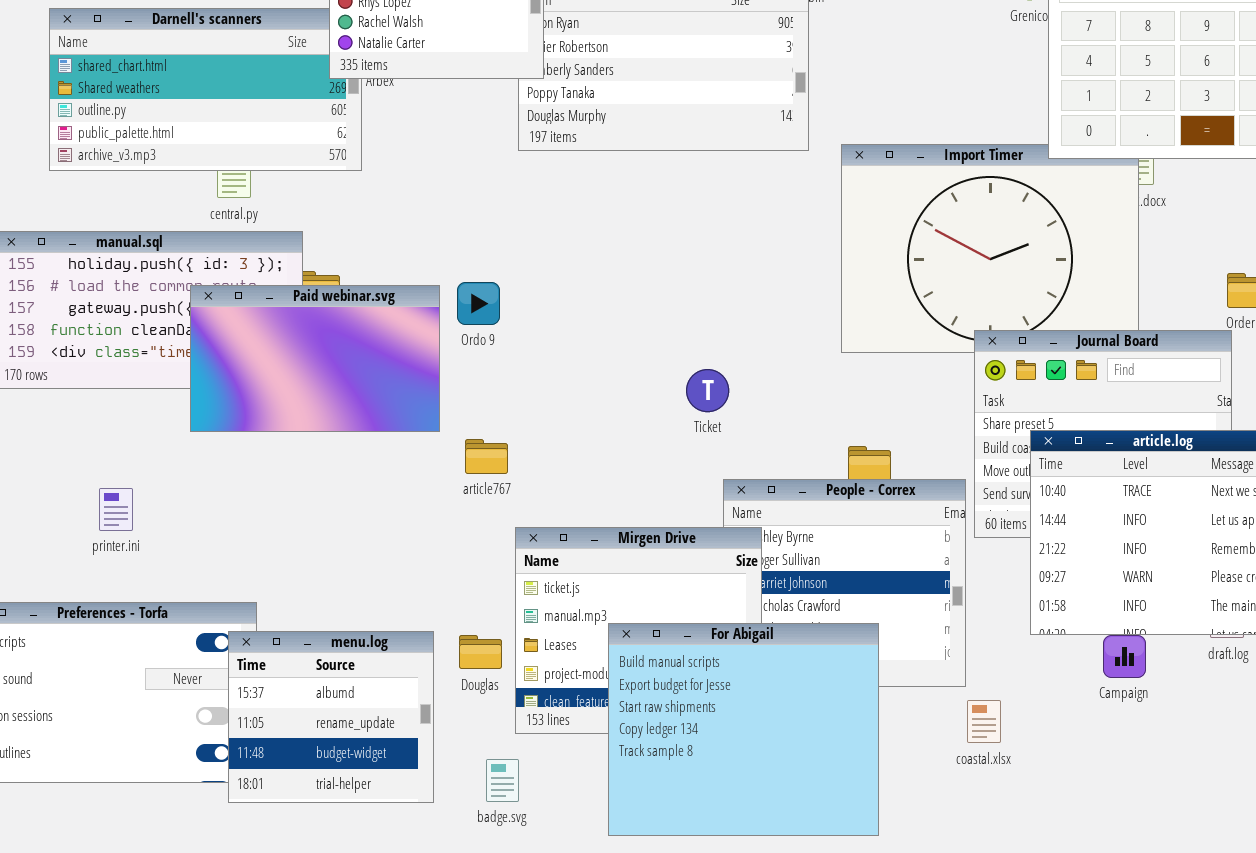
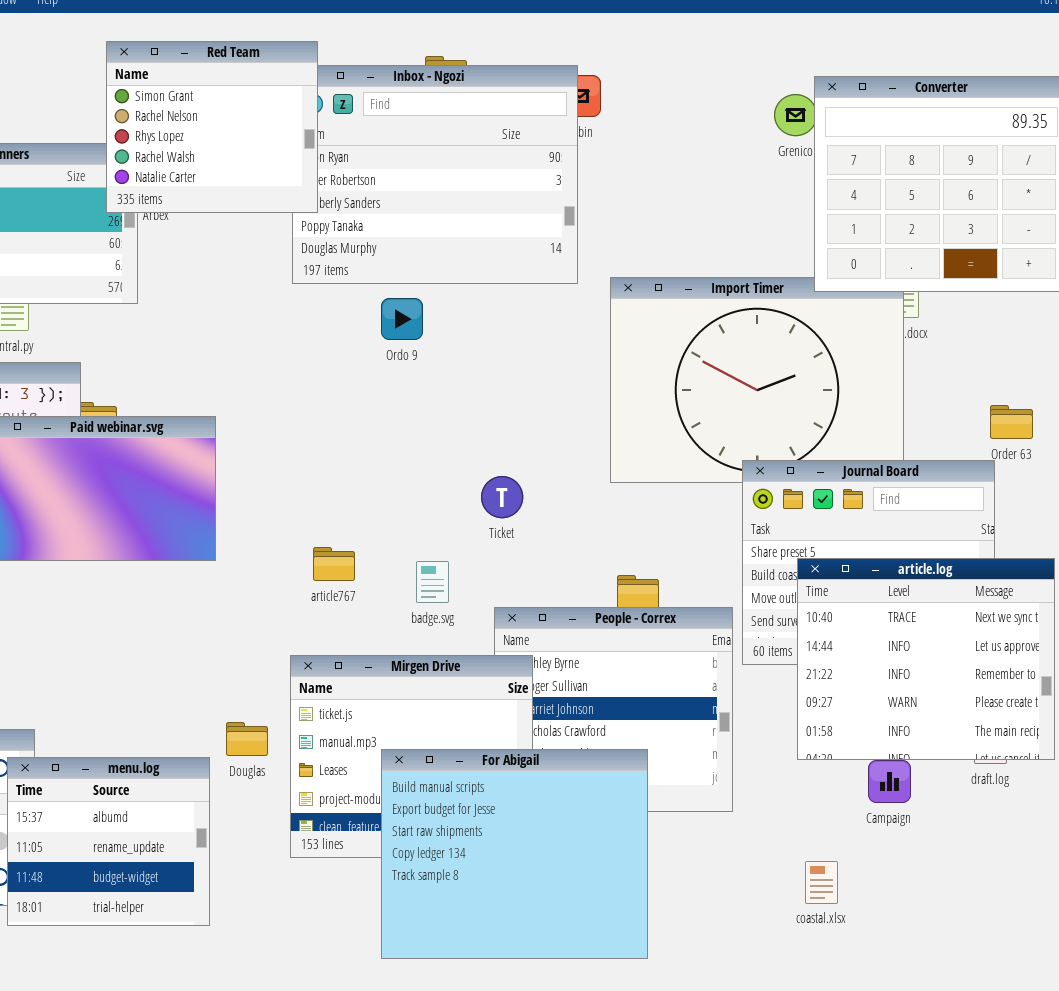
Ordo 9: [457,282,500,325] -> [381,298,423,340], moved
Ticket: [686,369,729,412] -> [481,476,523,518], moved
article767: [465,439,508,474] -> [313,547,355,581], moved
Douglas: [459,635,502,669] -> [226,722,268,756], moved
coastal.xlsx: [967,700,1001,743] -> [805,861,838,904], moved
badge.svg: [486,759,519,802] -> [416,561,449,603], moved

